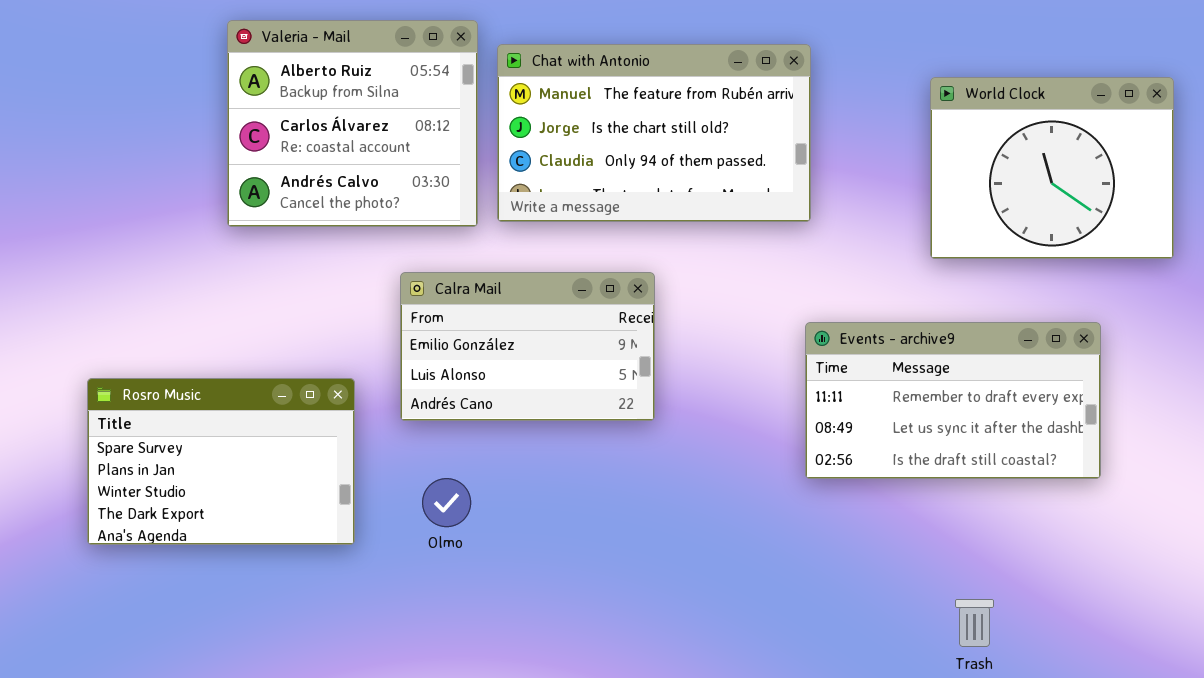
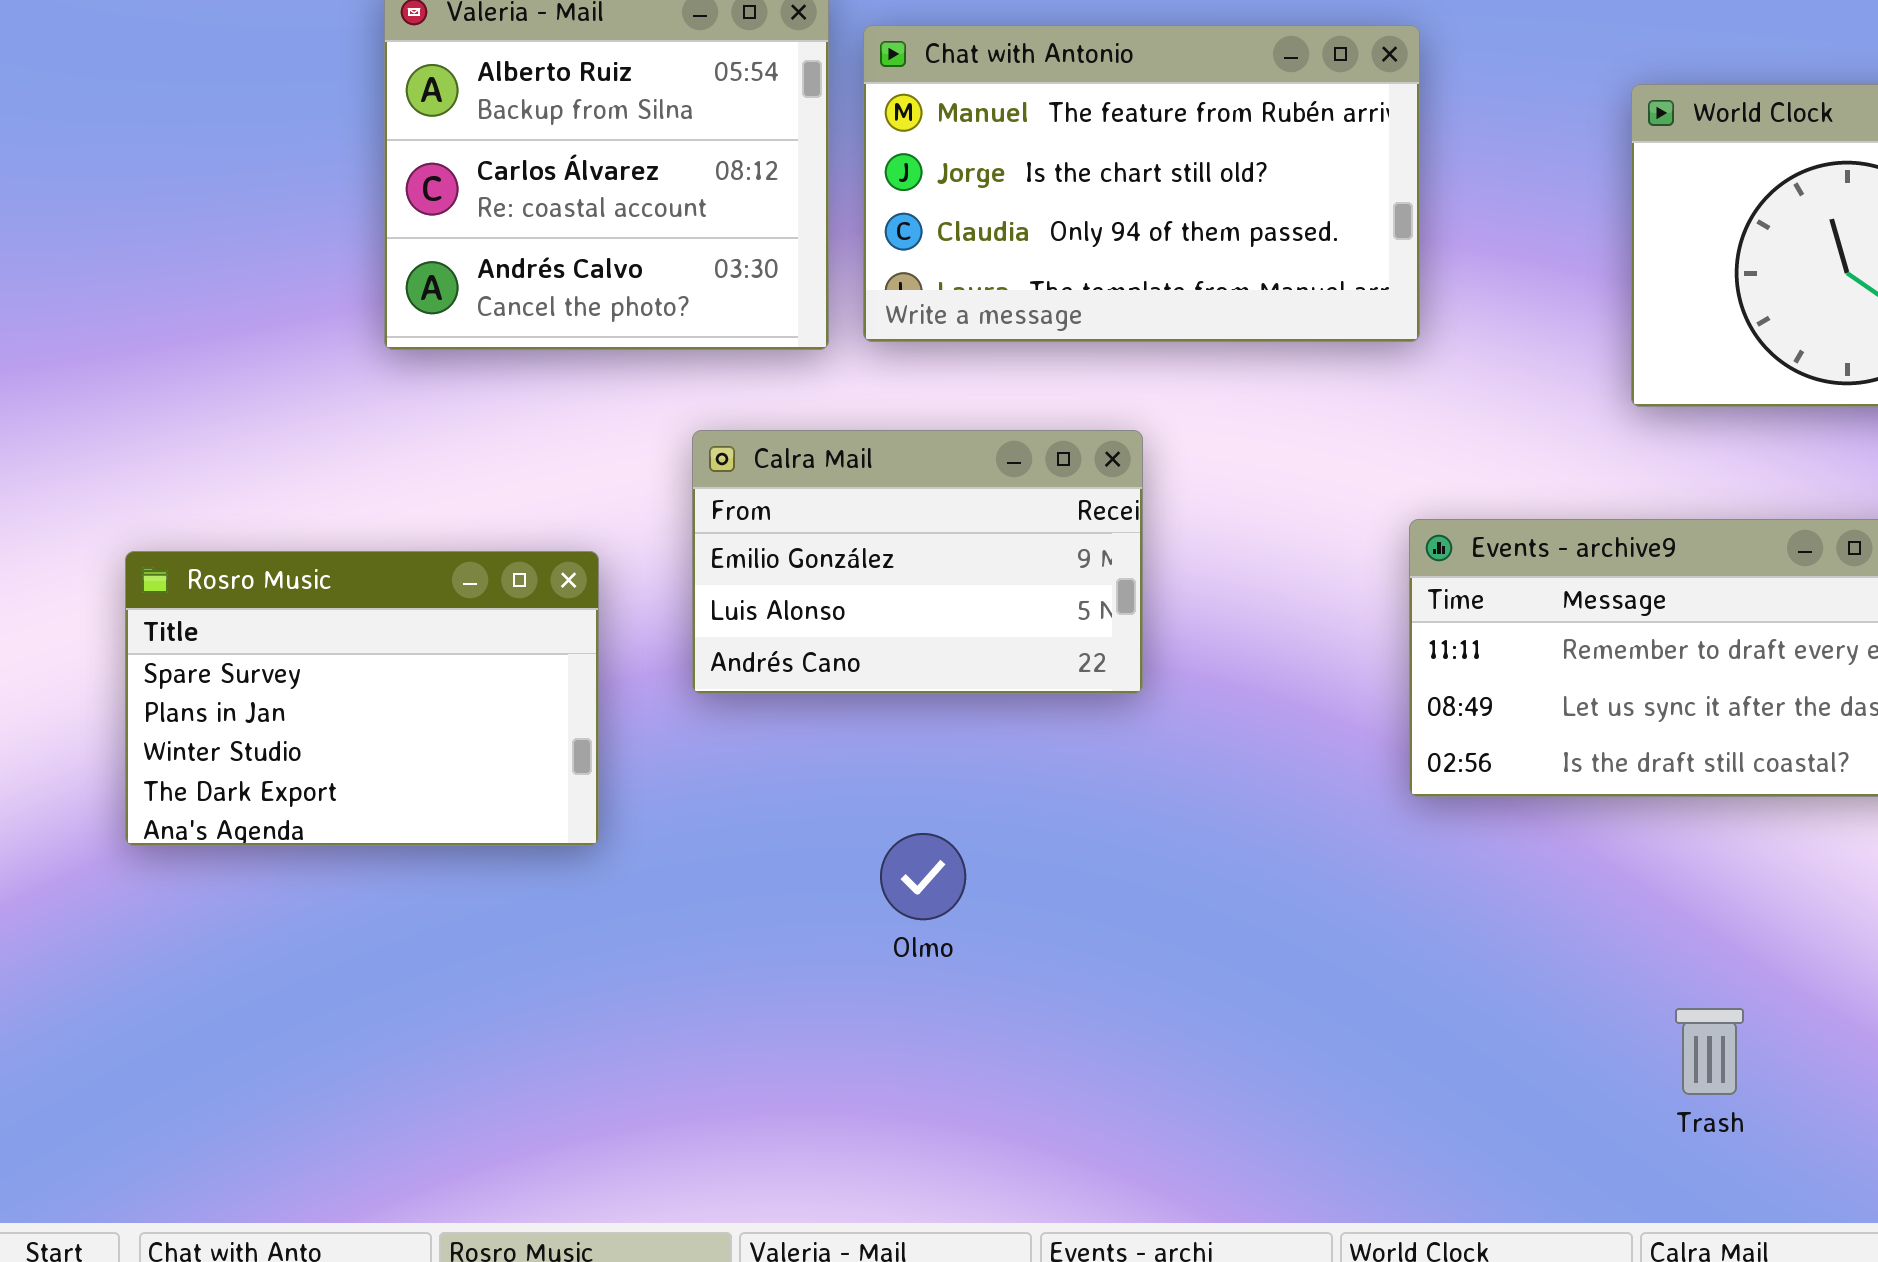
Rosro Music: [87,378,355,545] -> [125,551,599,846], moved
Olmo: [422,478,471,527] -> [880,833,966,920], moved

